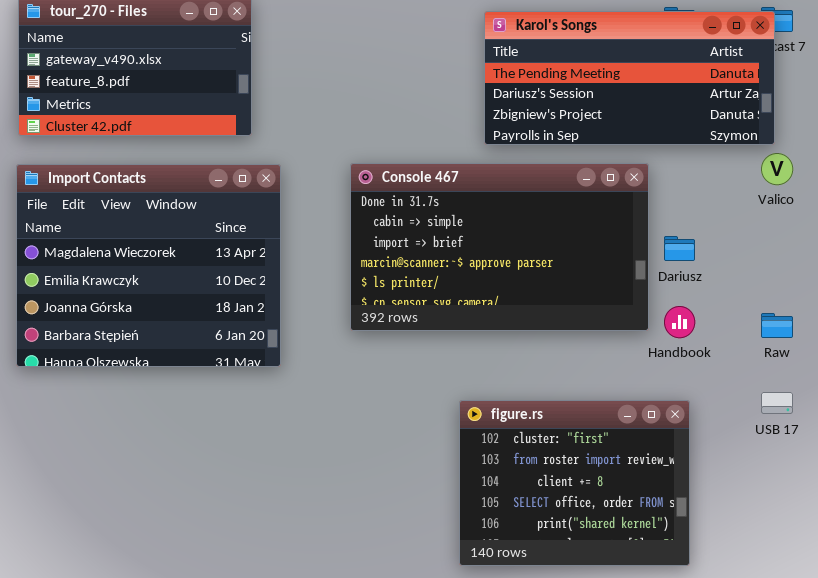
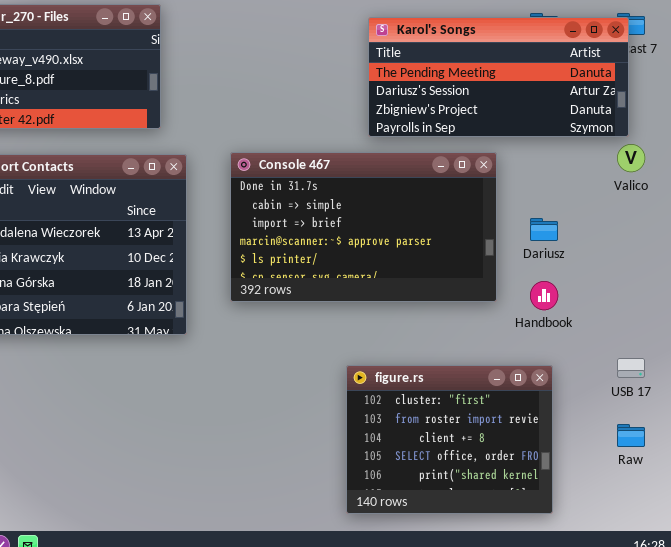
Console 467: [350,163,649,331] -> [230,152,497,302], moved
Raw: [761,313,793,338] -> [617,424,645,447], moved

